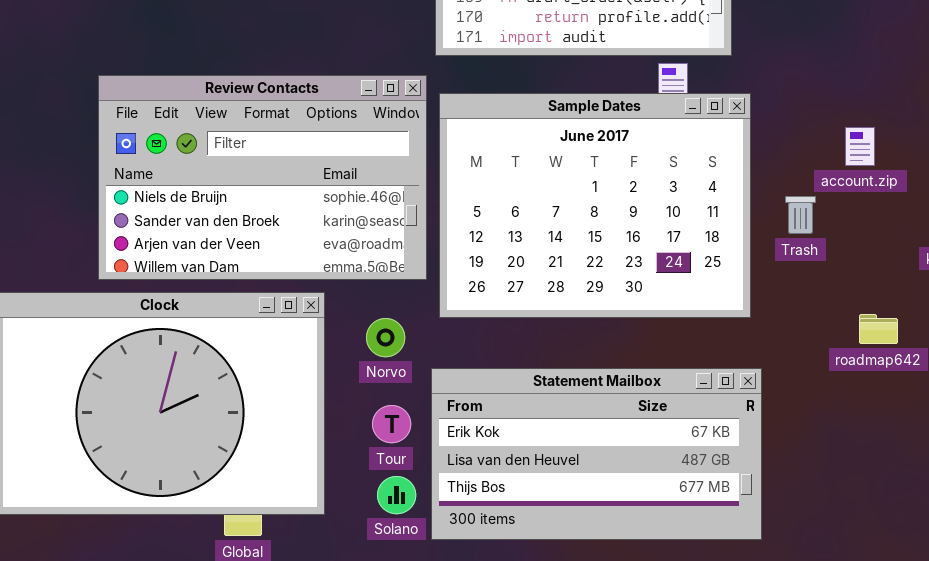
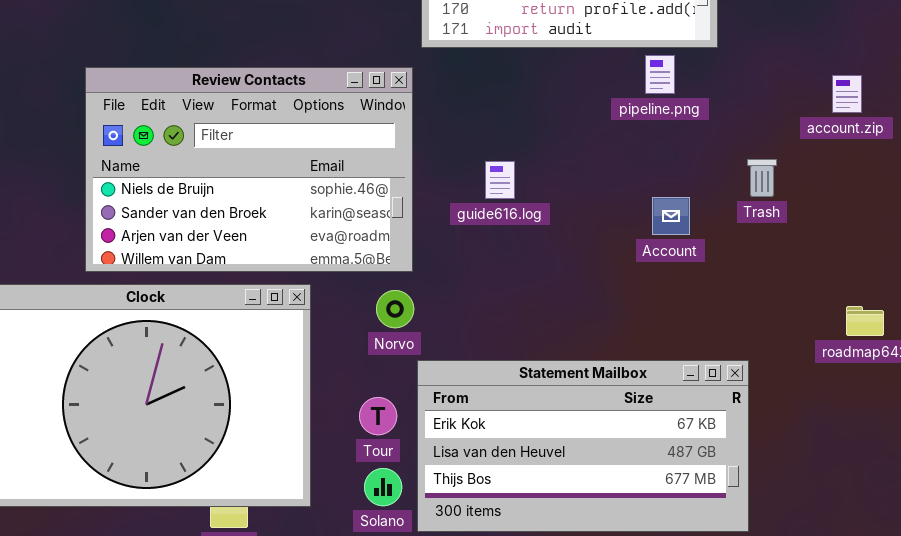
Sample Dates: [439,93,751,318] -> none, closed
account.zip: [845,127,875,166] -> [832,75,862,113], moved
Trash: [785,196,816,234] -> [747,159,777,197], moved
Norvo: [366,318,405,357] -> [376,290,414,328], moved

